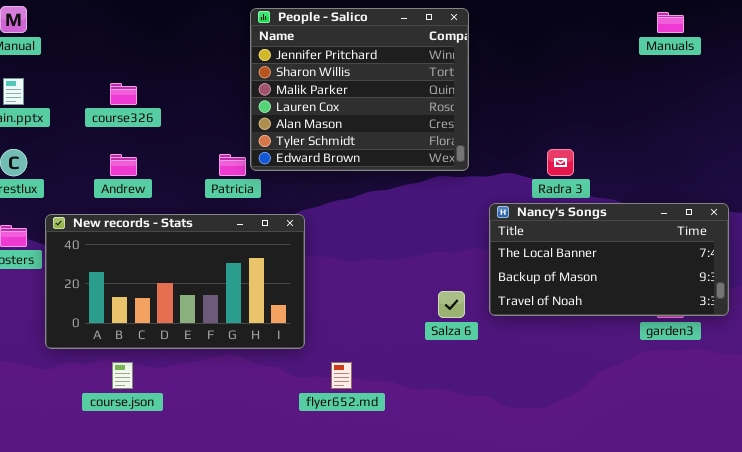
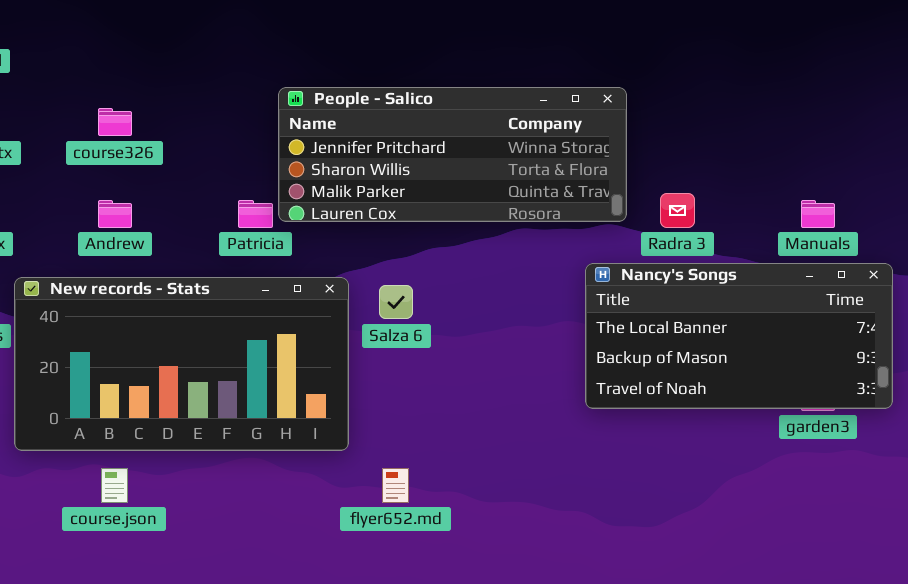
People - Salico: [250,8,469,171] -> [278,87,627,222], resized
Manuals: [657,12,684,33] -> [801,200,835,228], moved
Salza 6: [438,291,465,318] -> [379,285,413,319], moved

